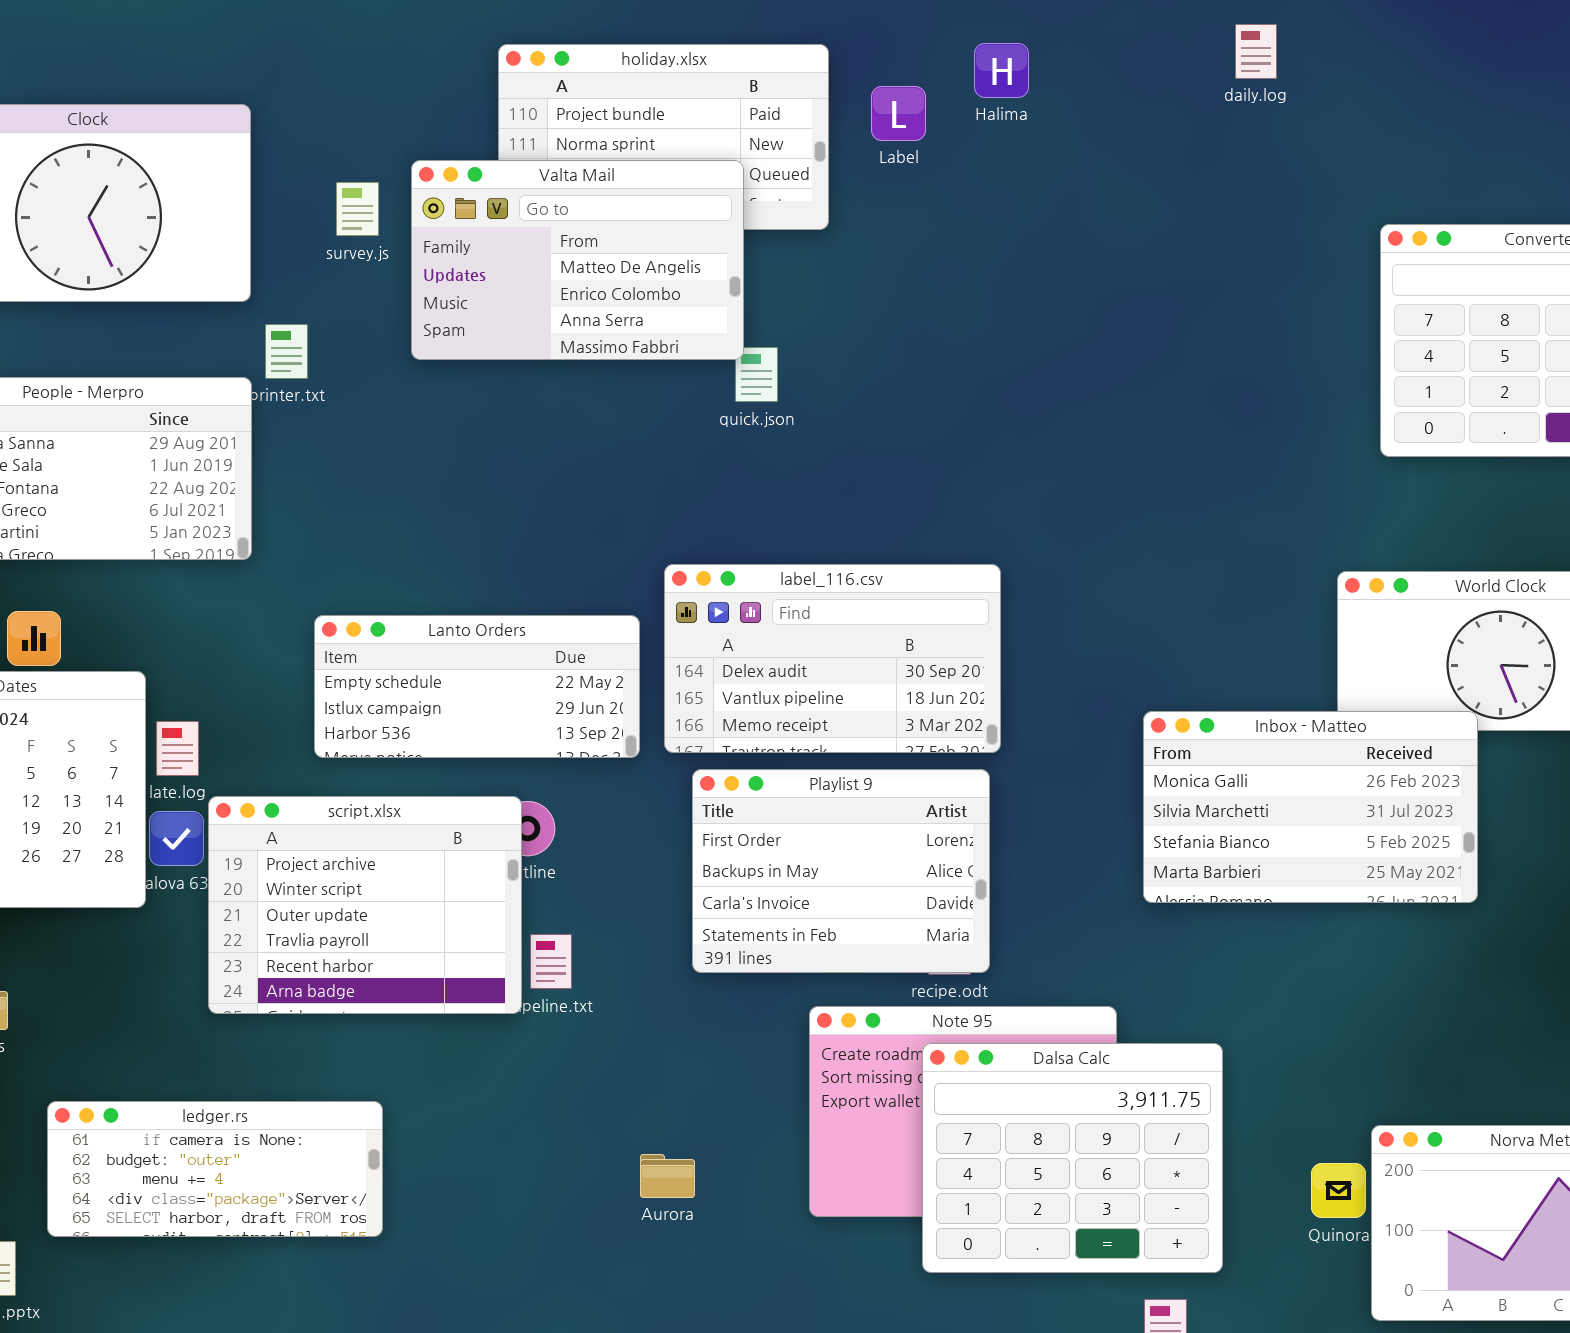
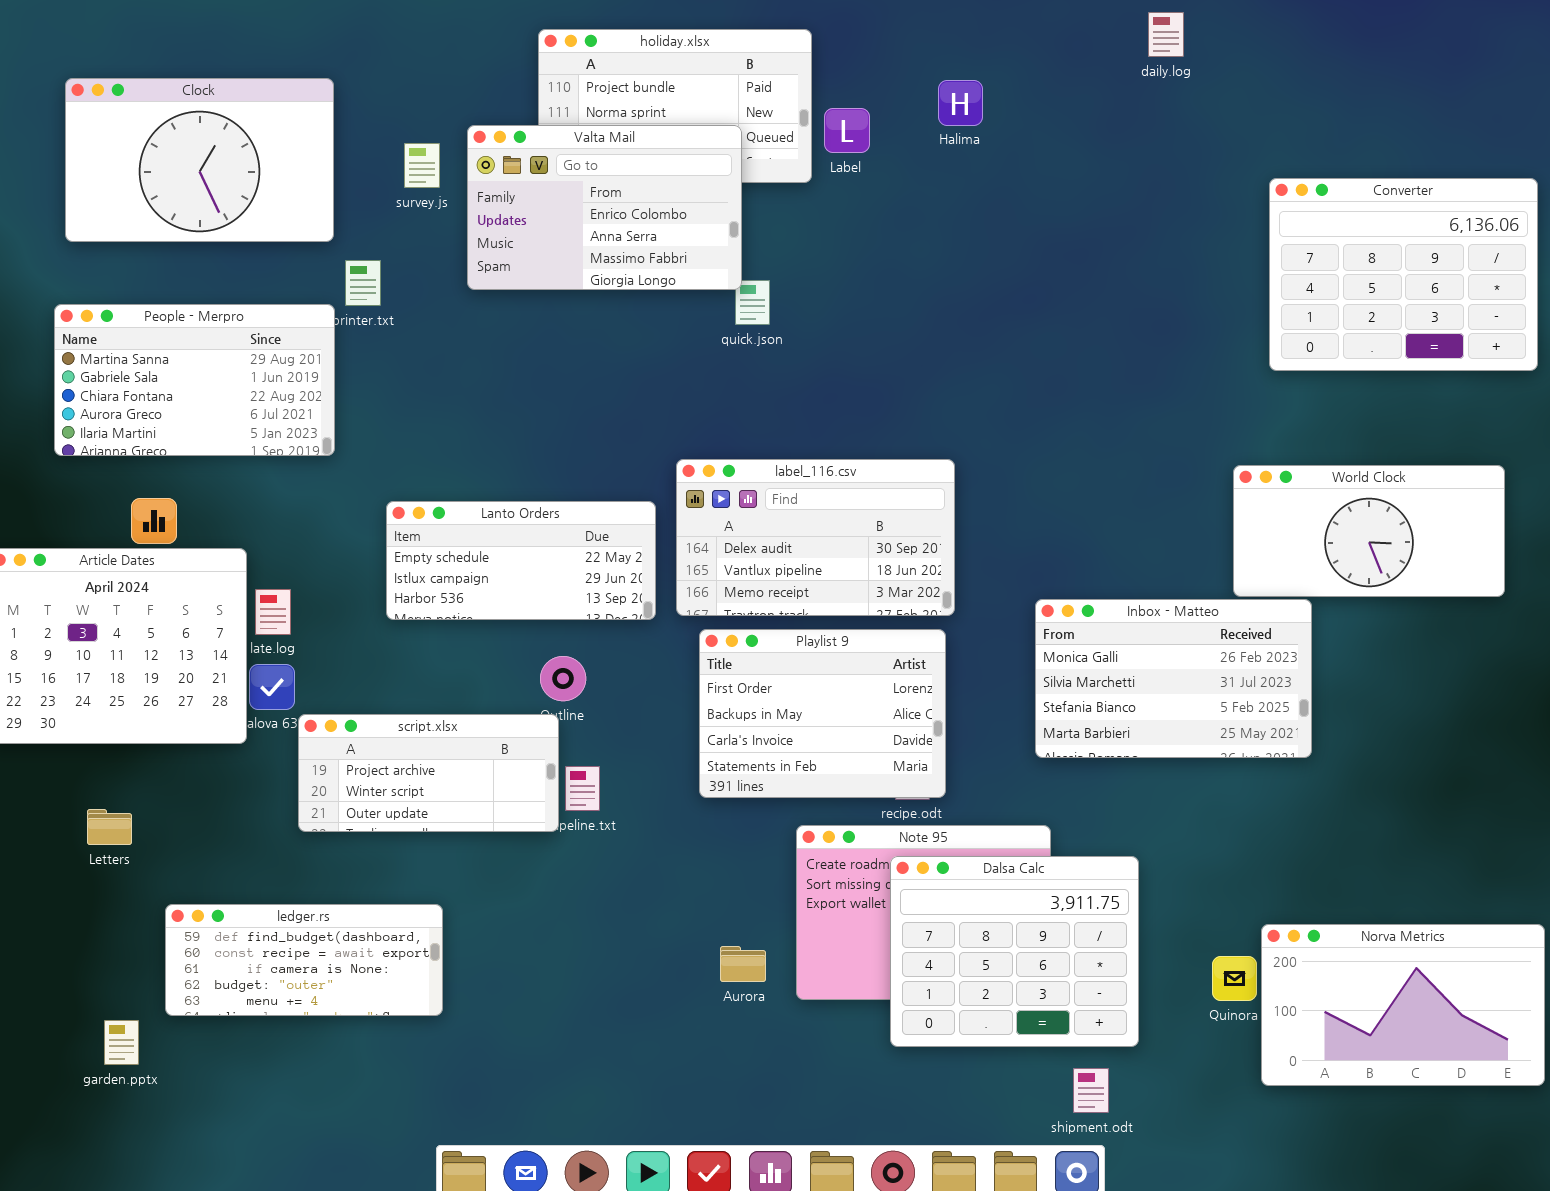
Halima: [974,43,1029,98] -> [938,80,983,126], moved
Label: [871,86,926,141] -> [824,108,870,153], moved
Valta Mail: [411,160,744,360] -> [467,125,742,290], scrolled down 1 row
Inbox - Matteo: [1143,711,1478,903] -> [1035,599,1312,758], moved
script.xlsx: [208,796,522,1014] -> [298,714,559,832], resized
ledger.rs: [47,1101,383,1237] -> [165,904,443,1016], scrolled up 2 rows
Aurora: [640,1154,695,1198] -> [720,946,766,982], moved

